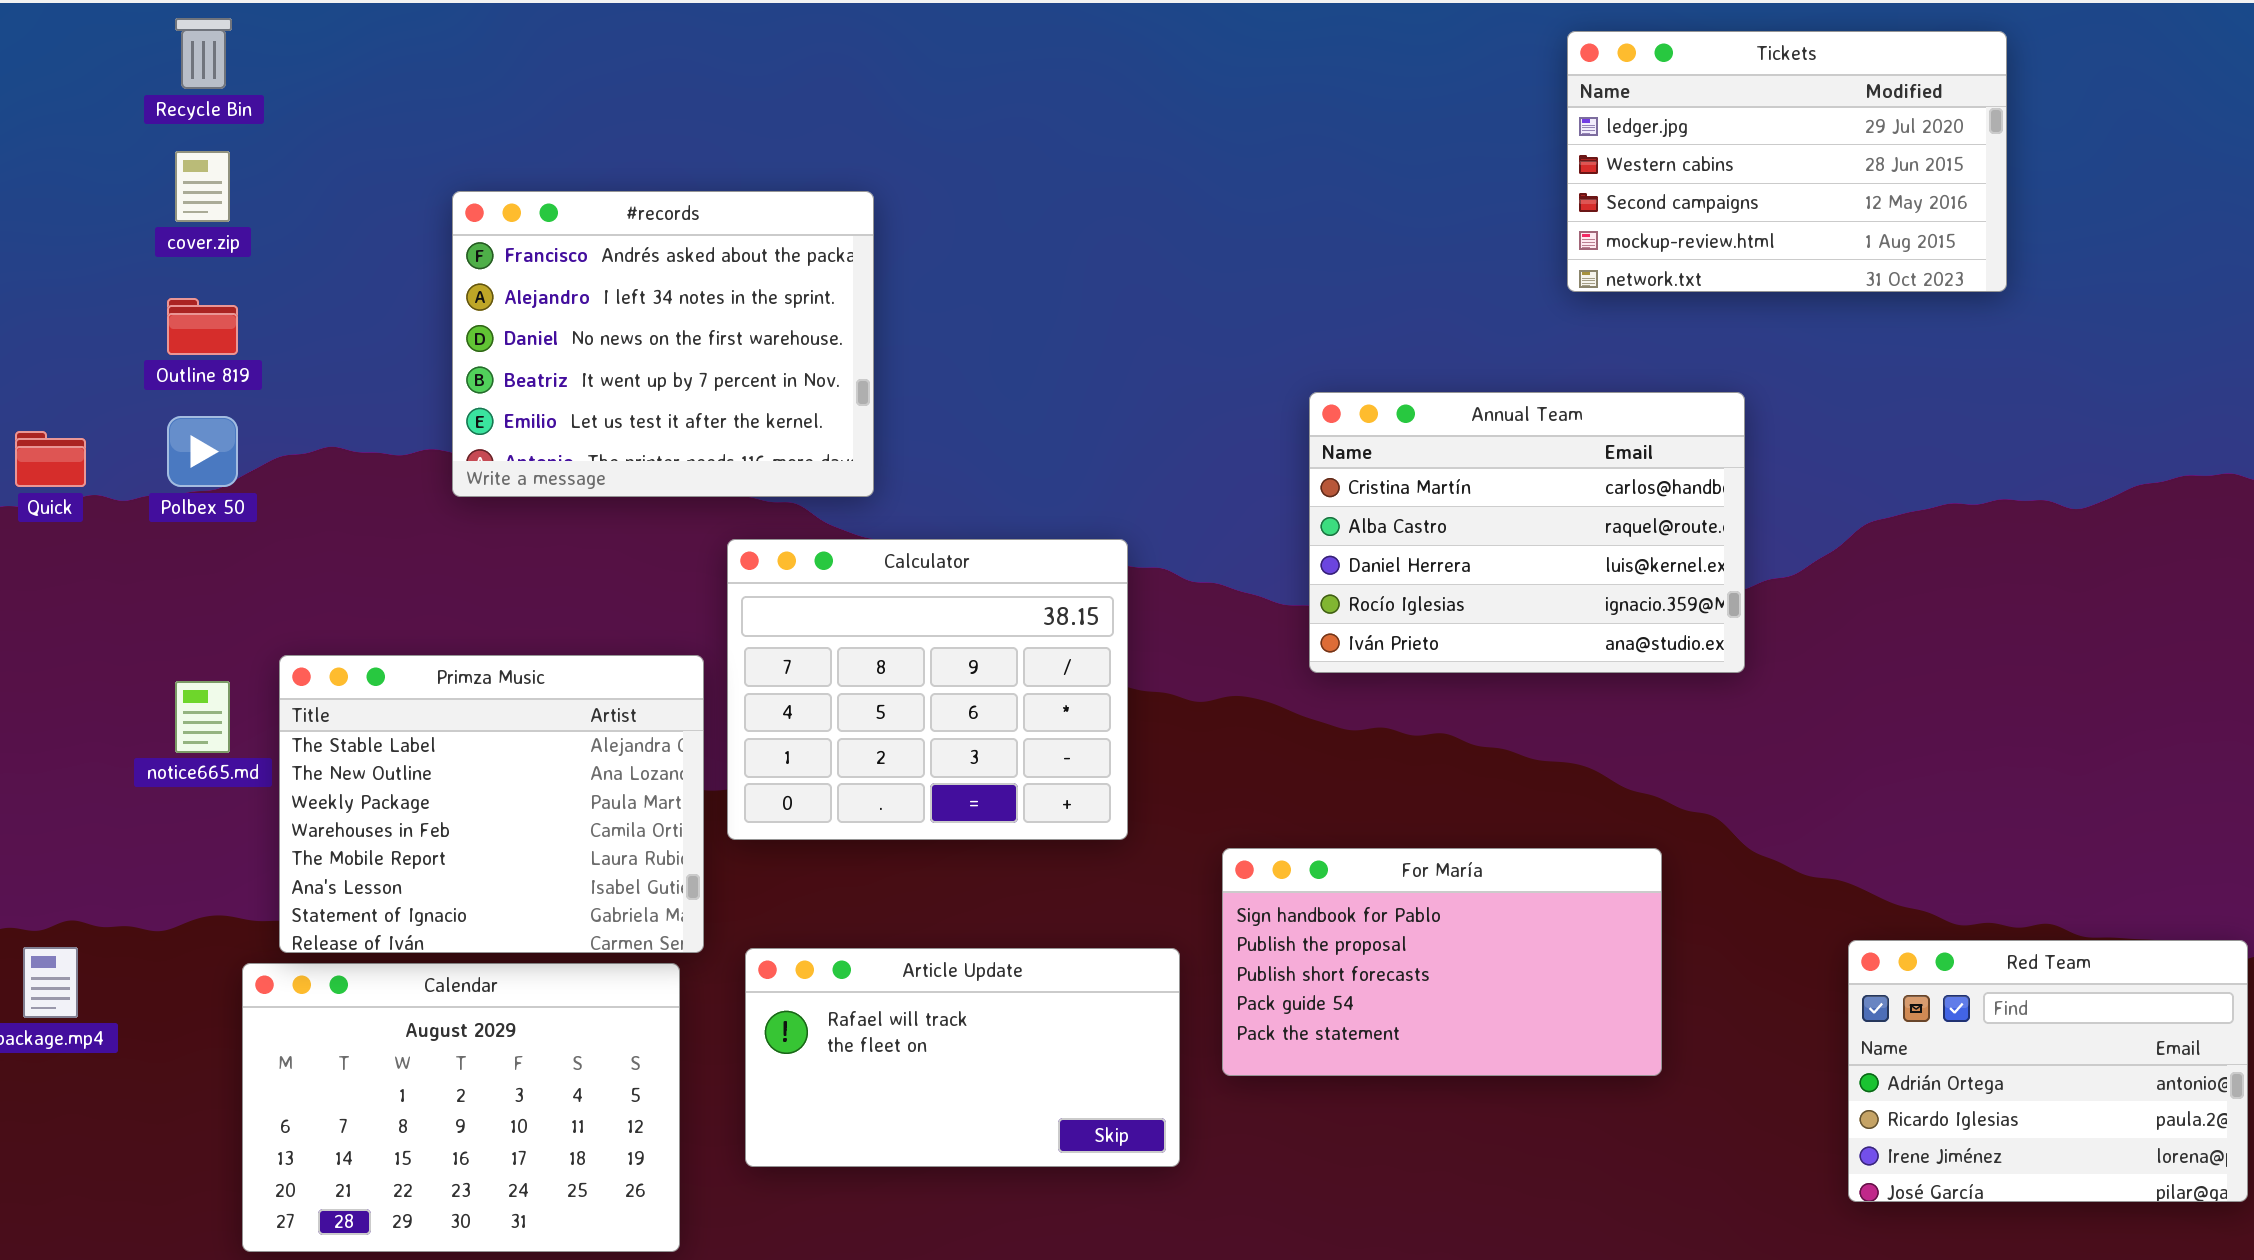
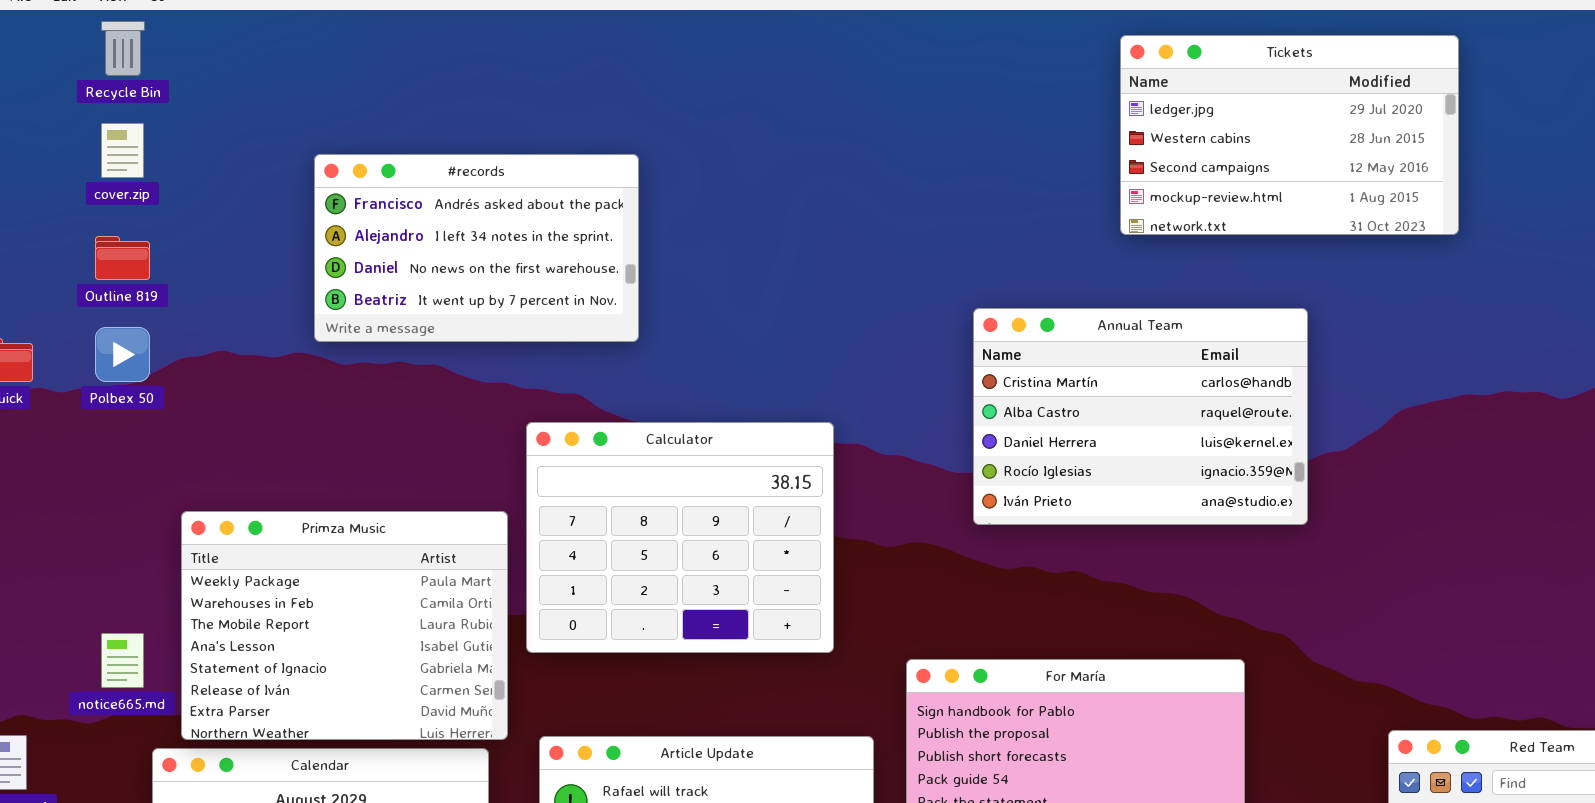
Tickets: [1567,31,2007,292] -> [1120,35,1459,235], moved
#records: [452,191,874,497] -> [314,154,639,342], resized
Primza Music: [279,655,704,953] -> [181,511,508,740], scrolled down 2 rows
notice665.md: [175,681,230,753] -> [101,633,144,688], moved

